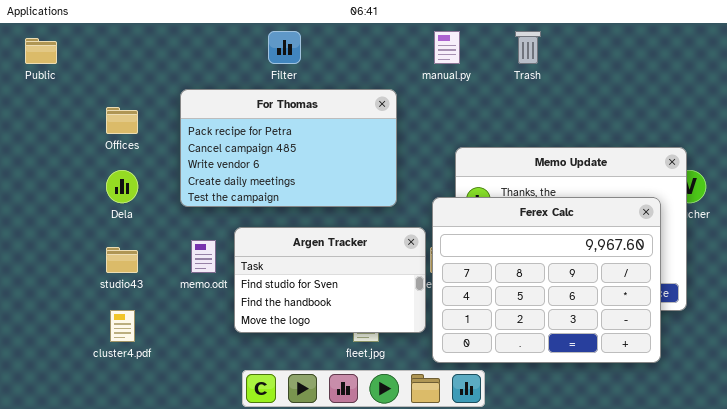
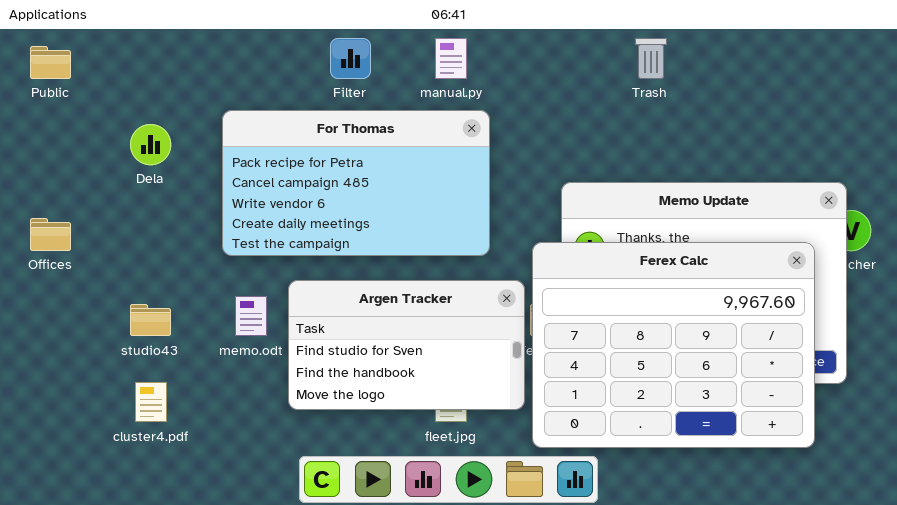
manual.py: [434,31,460,64] -> [435,38,467,79], moved
Offices: [106,107,138,134] -> [30,218,71,251], moved
Dela: [106,170,138,203] -> [130,124,171,165], moved

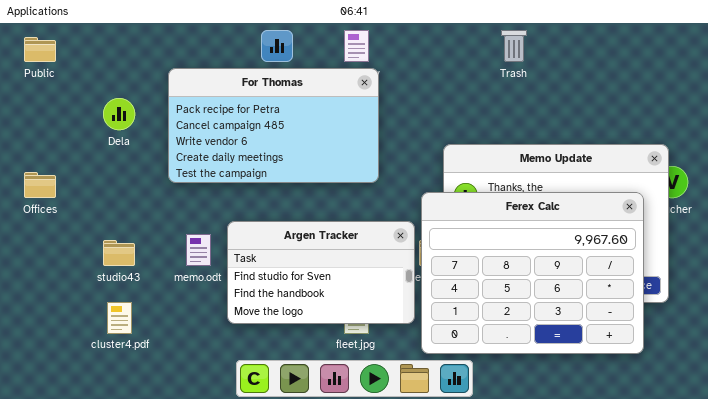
For Thomas: [222,110,490,256] -> [168,68,379,183], moved

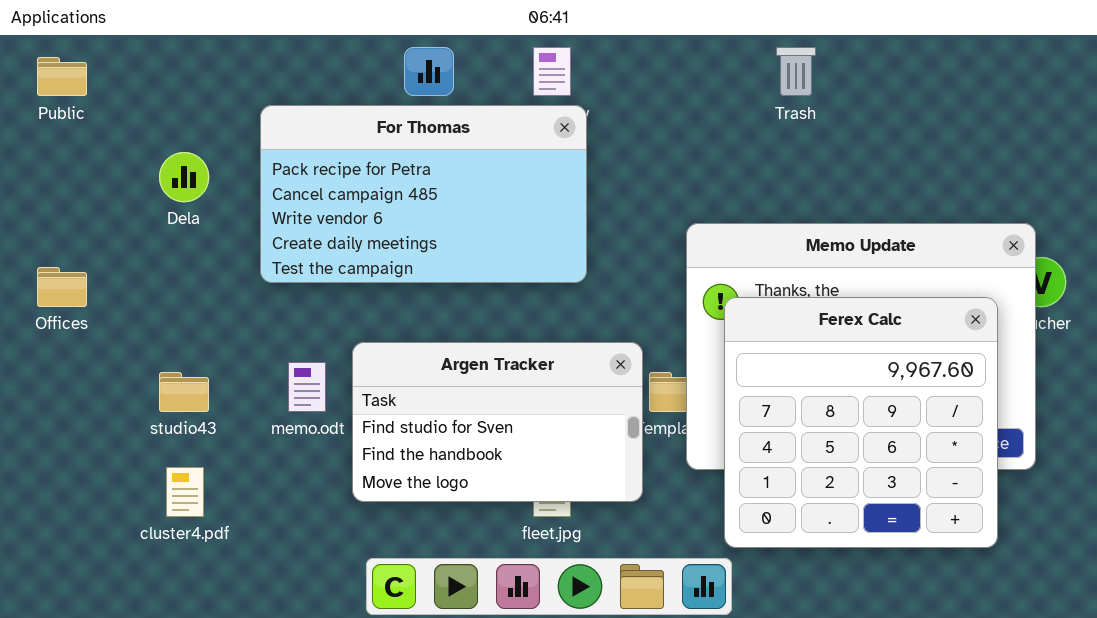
Ferex Calc: [421,192,644,354] -> [724,297,998,548], resized

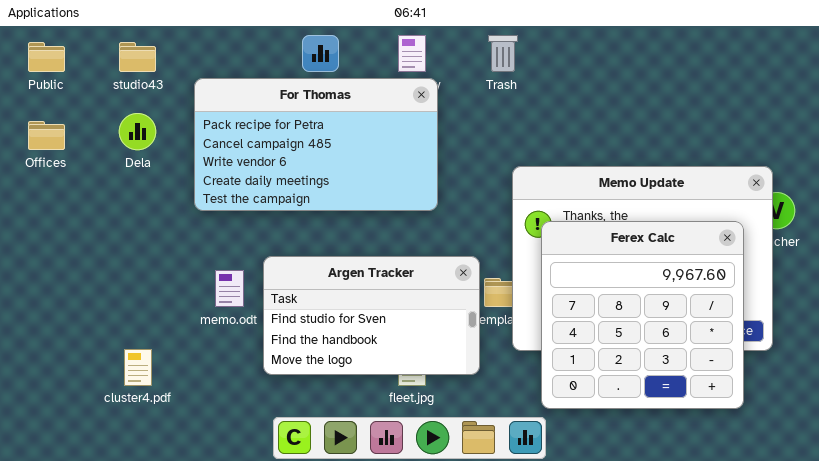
Trash: [776,47,816,96] -> [488,35,518,72], moved
Offices: [37,267,87,307] -> [28,121,65,150], moved
studio43: [159,372,209,412] -> [119,42,156,72], moved

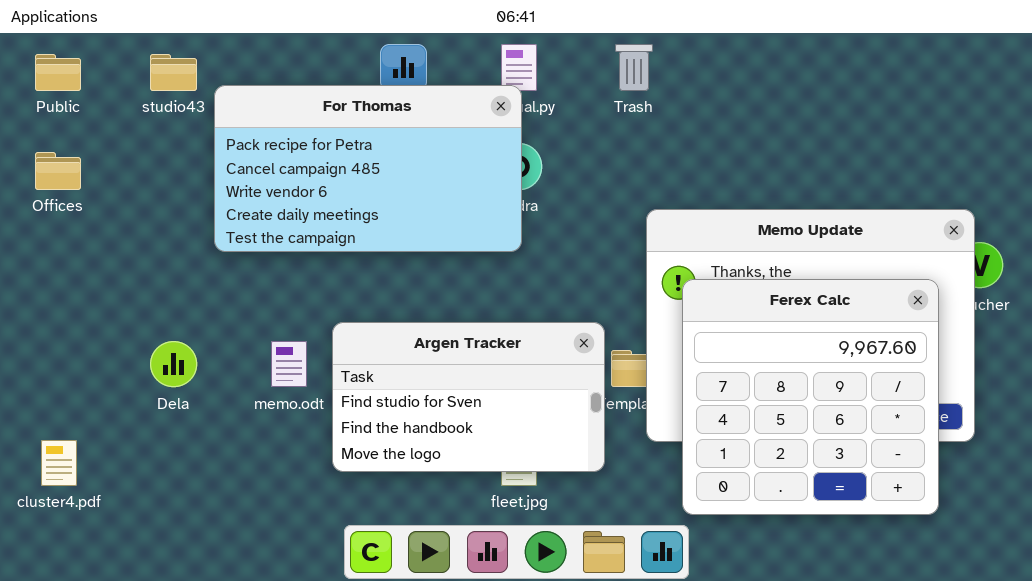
For Thomas: [194,78,438,211] -> [214,85,522,252], moved
Dela: [119,113,156,150] -> [150,341,197,387], moved
cluster4.pdf: [124,349,152,386] -> [41,440,77,486], moved

